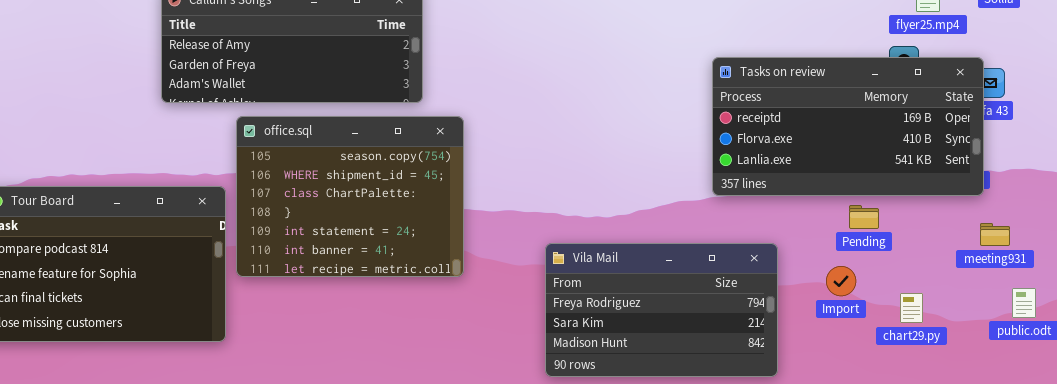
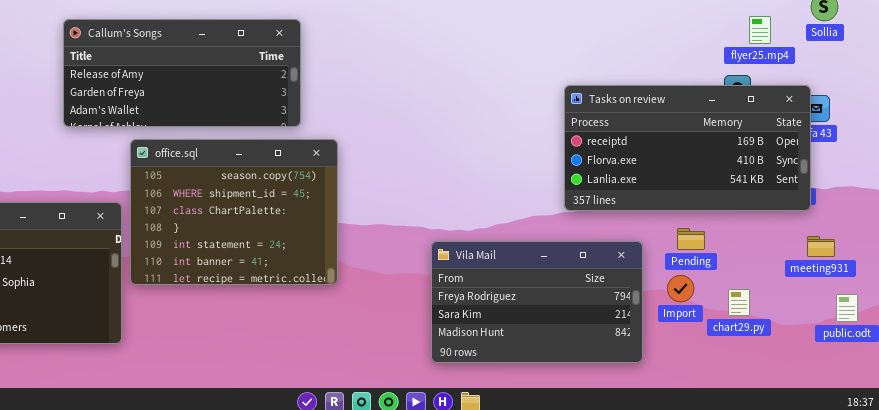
Pending: [849,205,879,229] -> [677,228,705,250], moved
Vila Mail: [545,243,778,377] -> [431,241,643,363], moved
chart29.py: [900,293,923,323] -> [728,289,750,316], moved

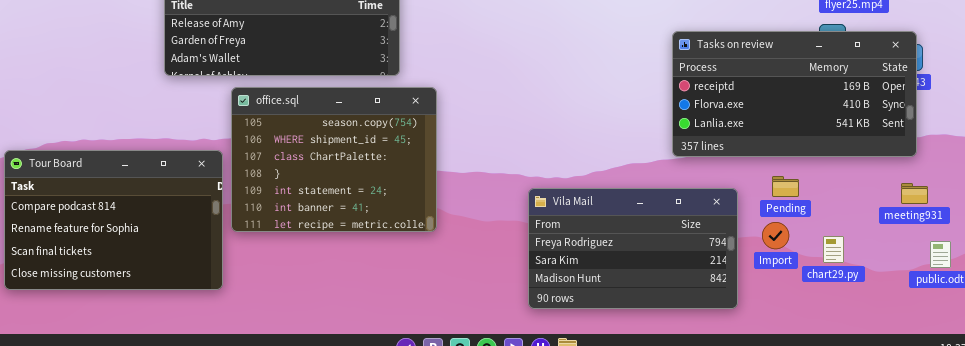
Tasks on review: [564,85,811,211] -> [672,31,917,157], moved

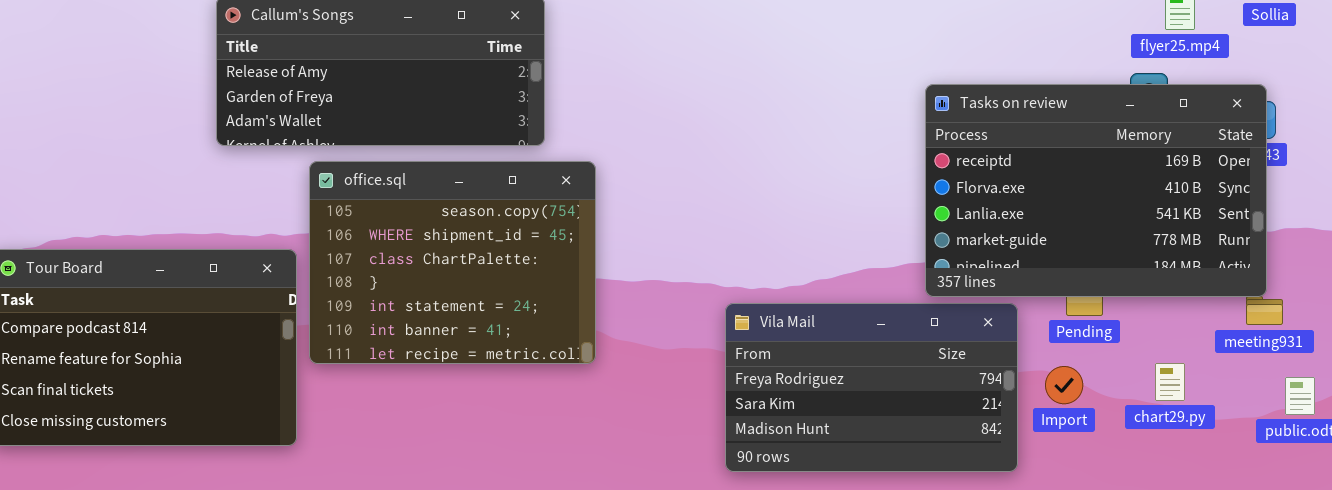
Tasks on review: [672,31,917,157] -> [925,84,1267,297], resized
Import: [762,222,789,249] -> [1045,366,1083,404], moved
chart29.py: [823,236,844,263] -> [1155,363,1185,401], moved

